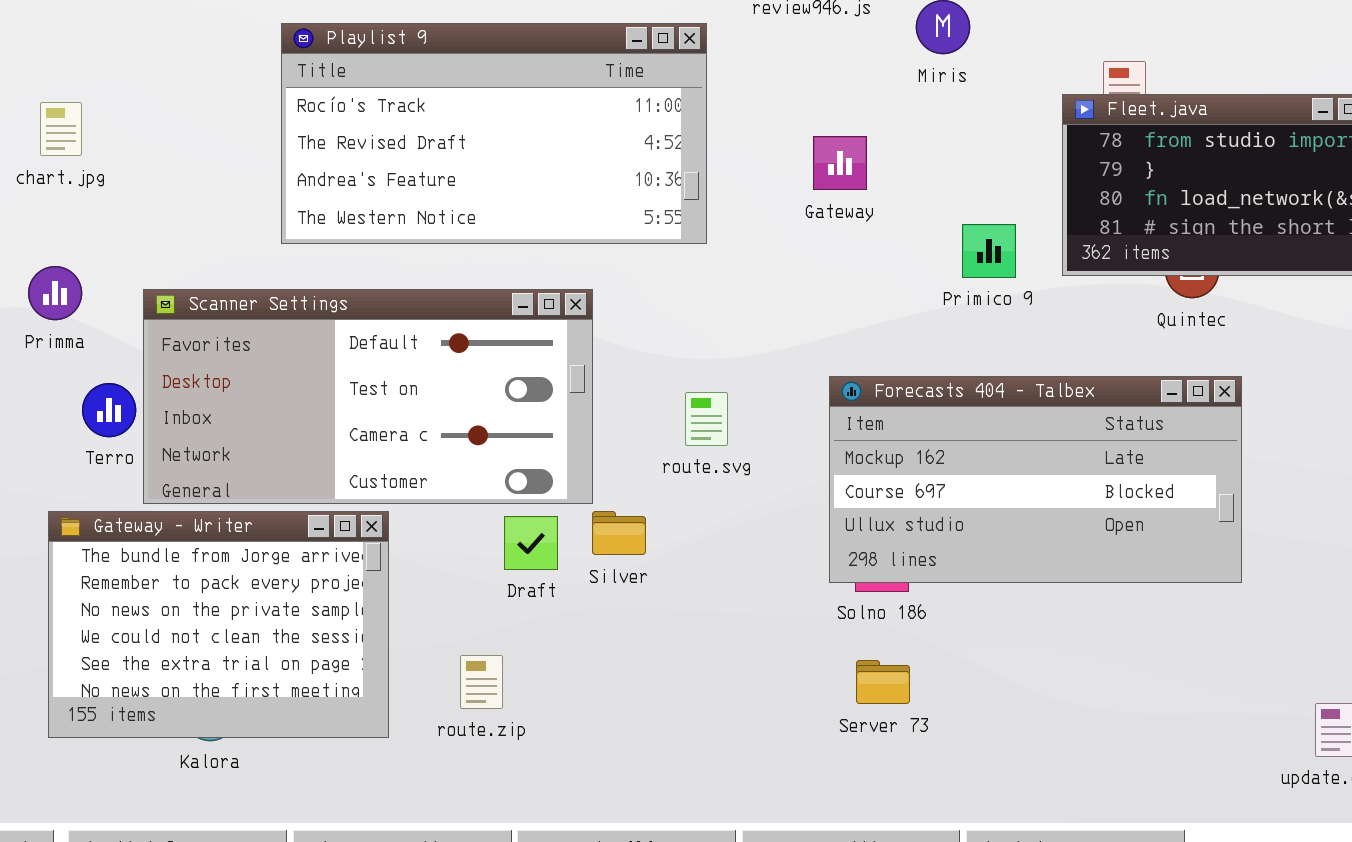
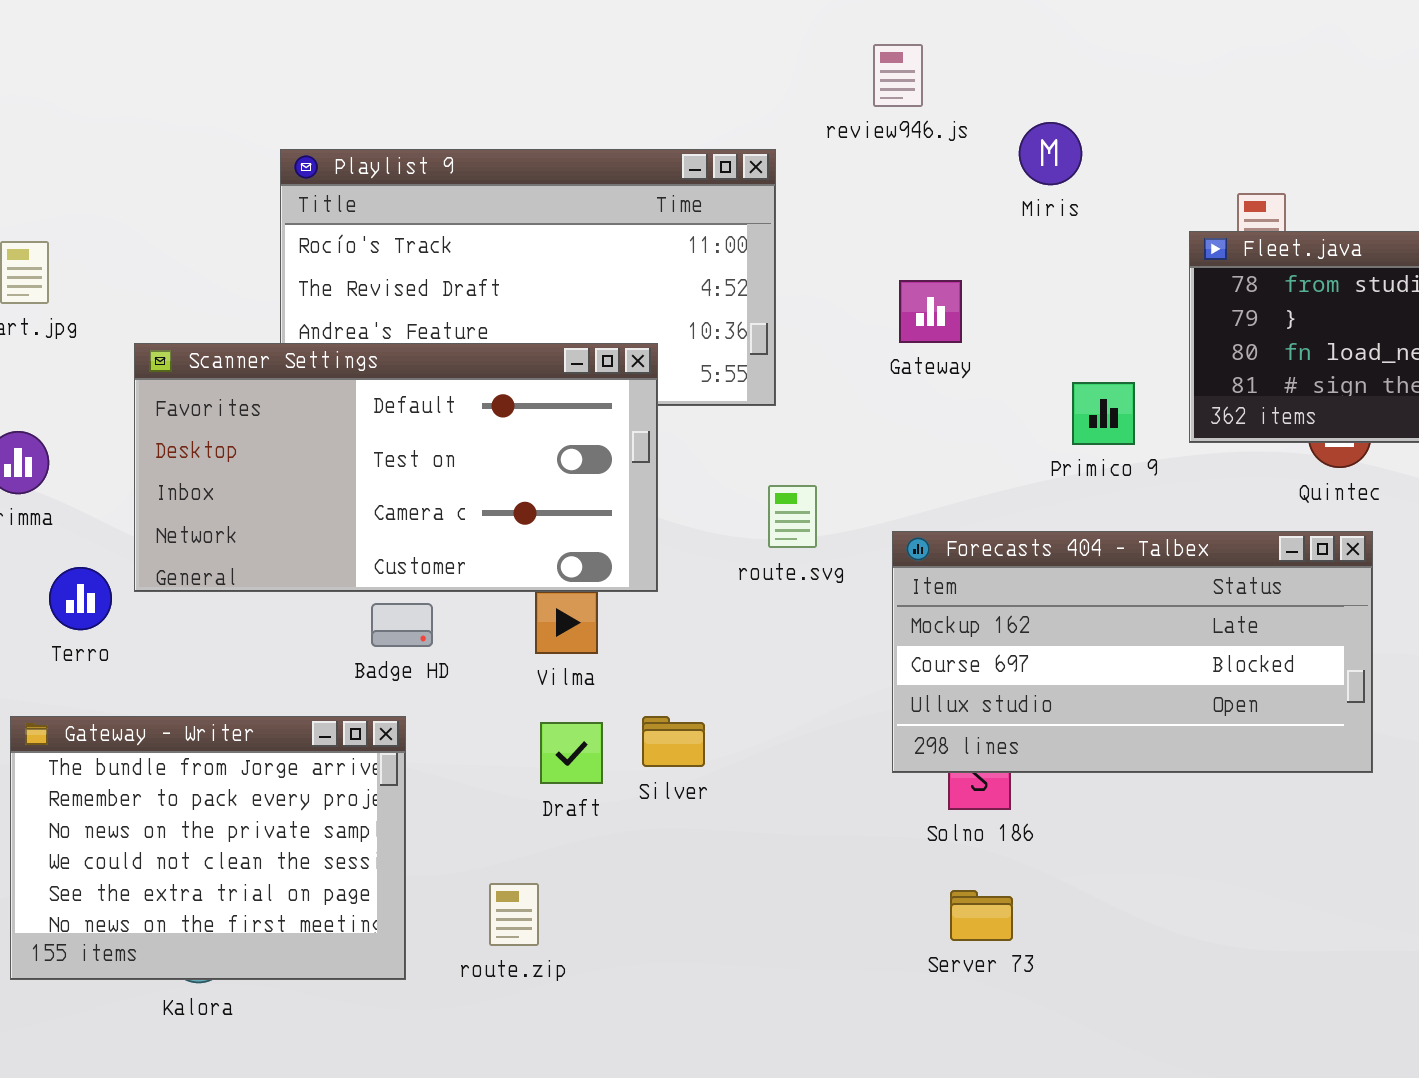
Scanner Settings: [143,289,593,504] -> [134,343,658,592], moved
Forecasts 404 - Talbex: [829,376,1242,583] -> [892,531,1373,773], moved
route.svg: [685,392,728,446] -> [768,485,817,548], moved

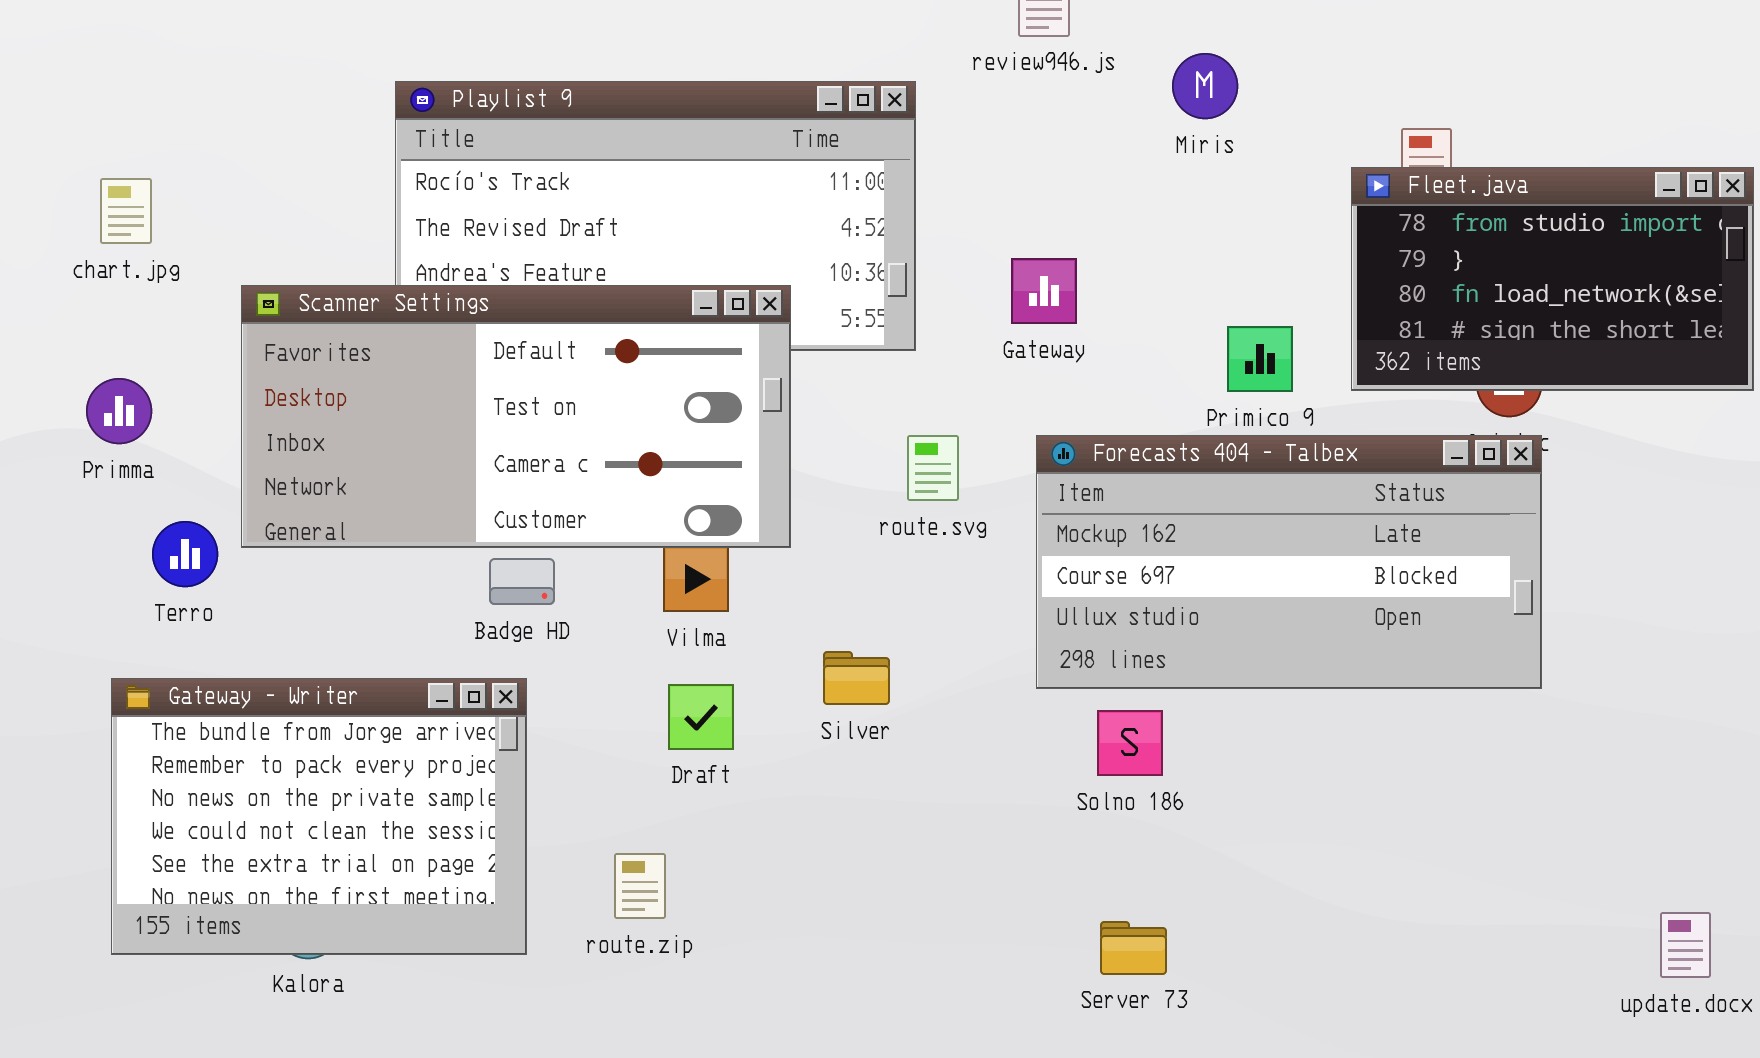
Gateway: [899,280,962,343] -> [1011,258,1077,324], moved
Forecasts 404 - Talbex: [892,531,1373,773] -> [1036,435,1542,689], moved
Silver: [642,716,705,767] -> [823,651,890,705], moved
Server 73: [950,890,1013,941] -> [1100,921,1167,975], moved

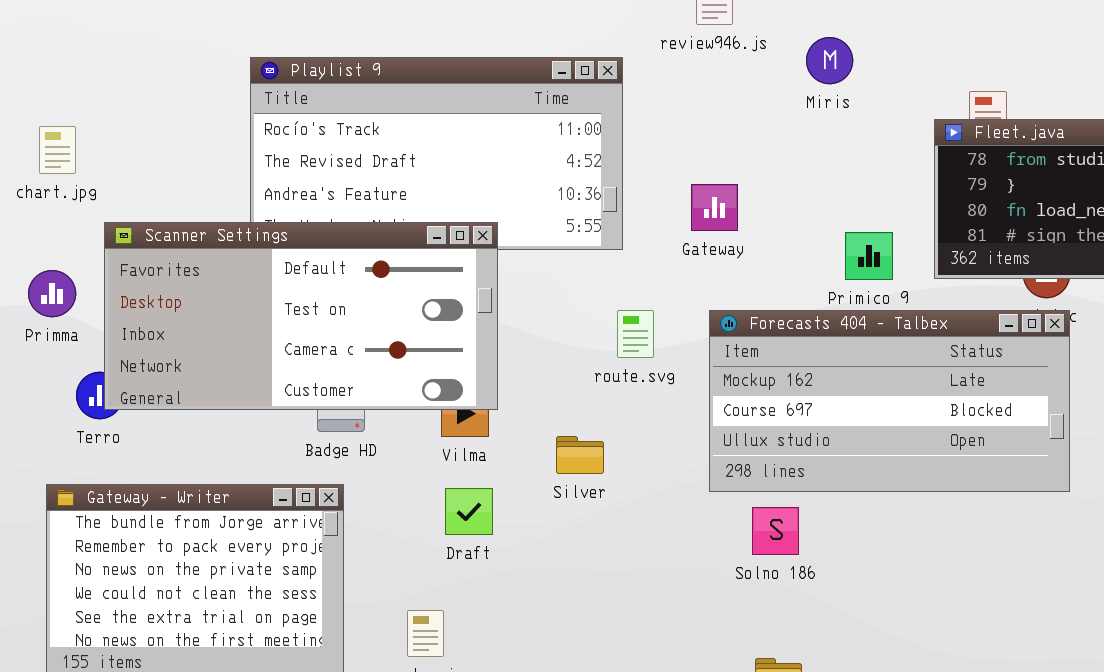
Scanner Settings: [241,285,791,548] -> [104,222,498,410], moved
Silver: [823,651,890,705] -> [556,436,604,474], moved

